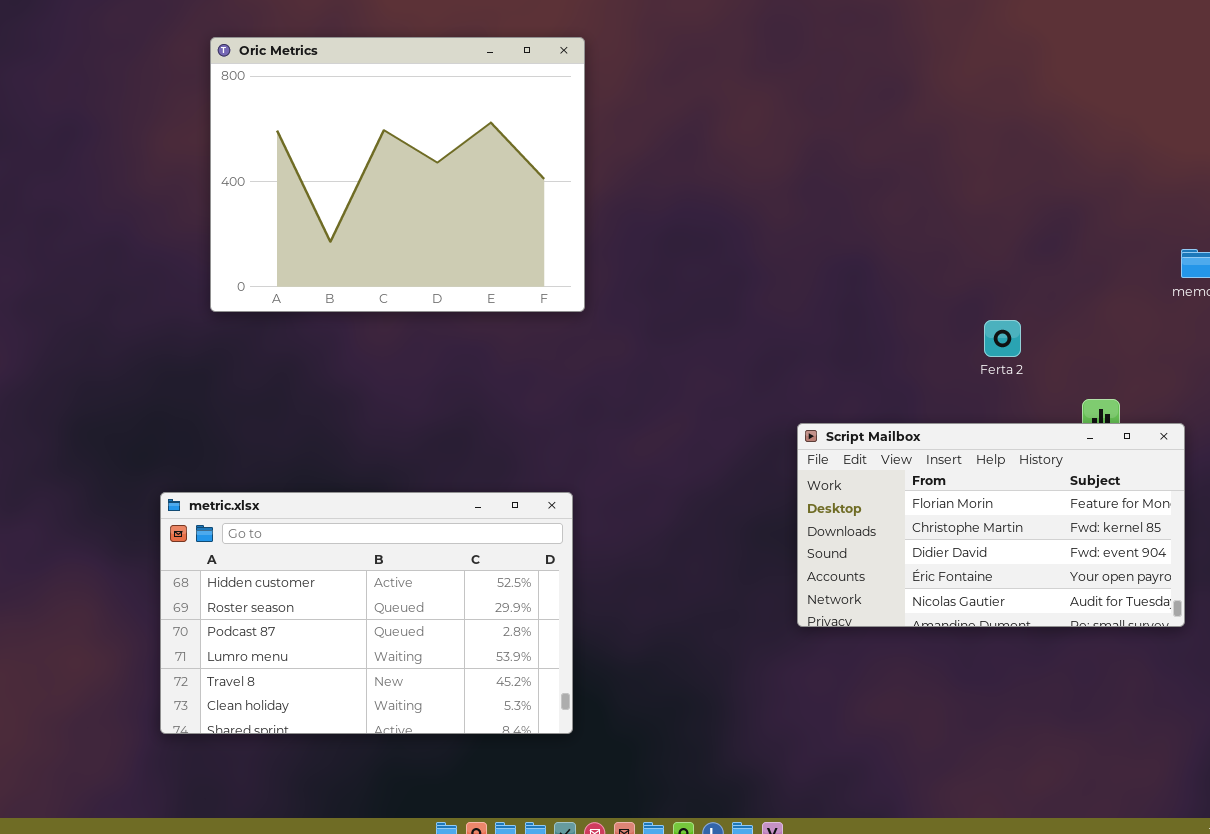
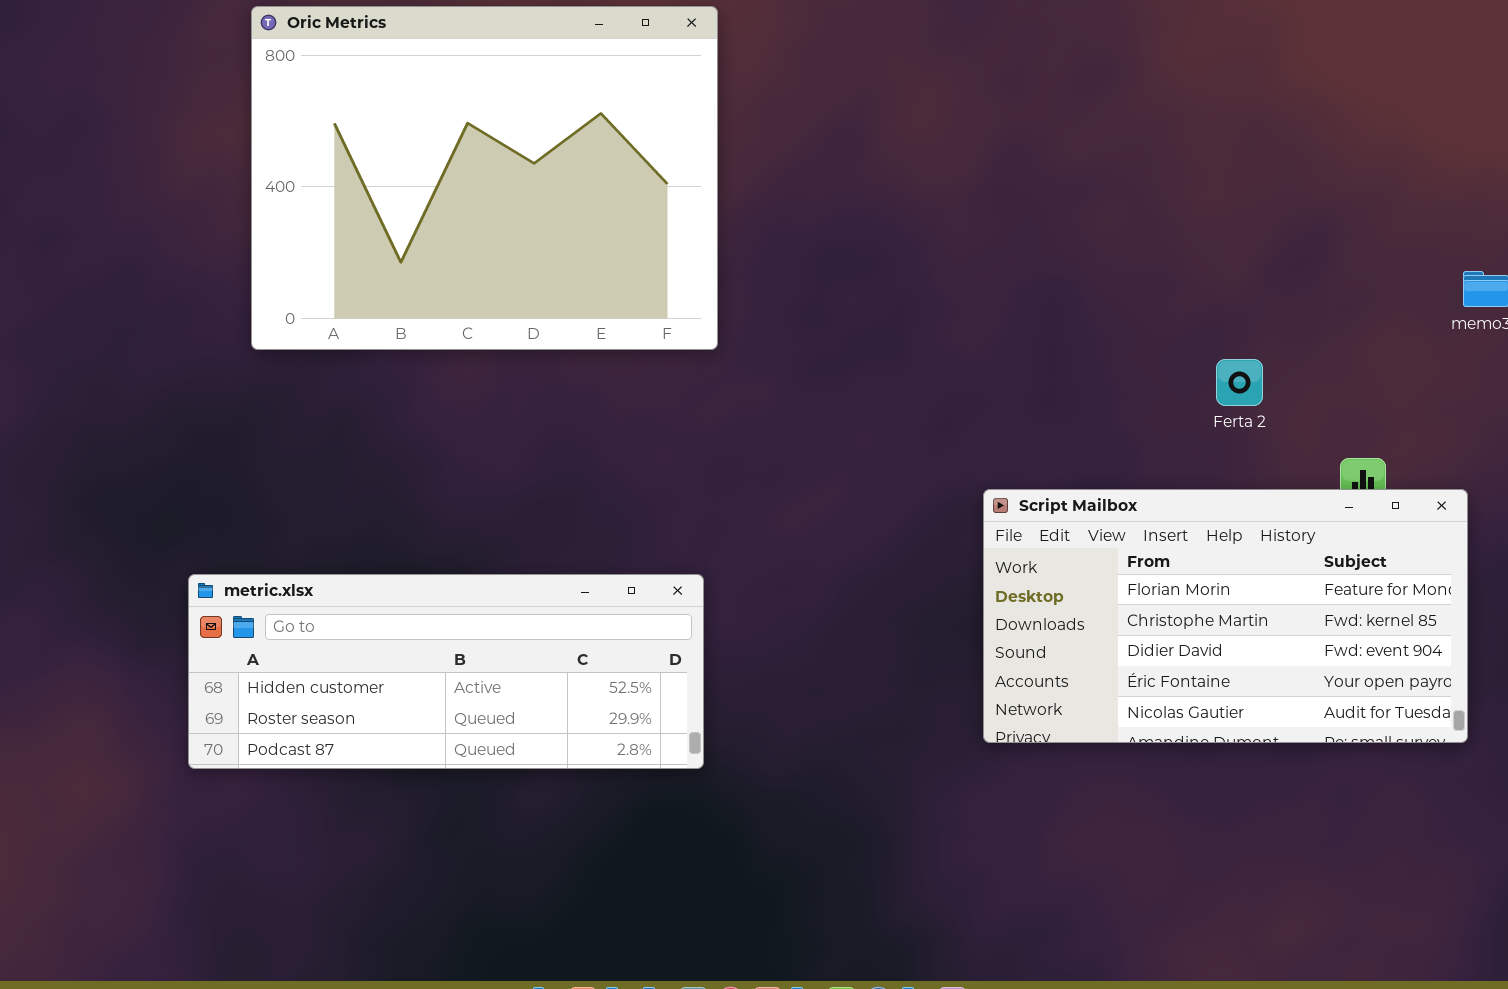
metric.xlsx: [160,492,573,734] -> [188,574,704,769], resized

